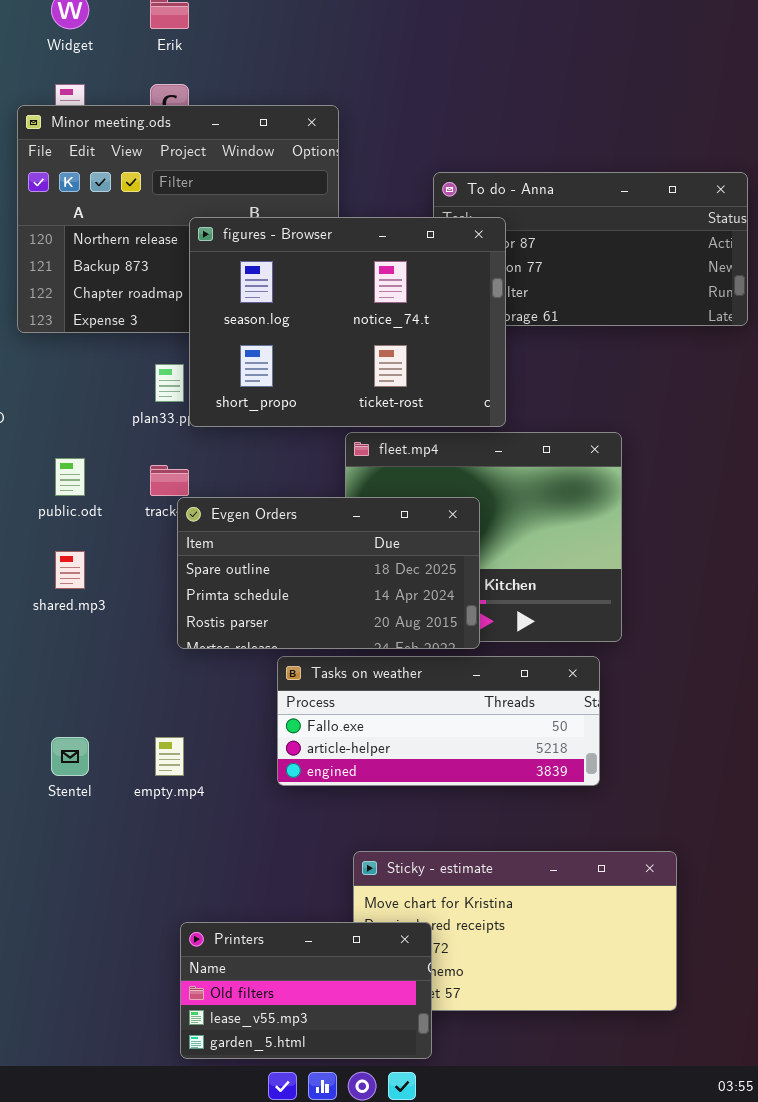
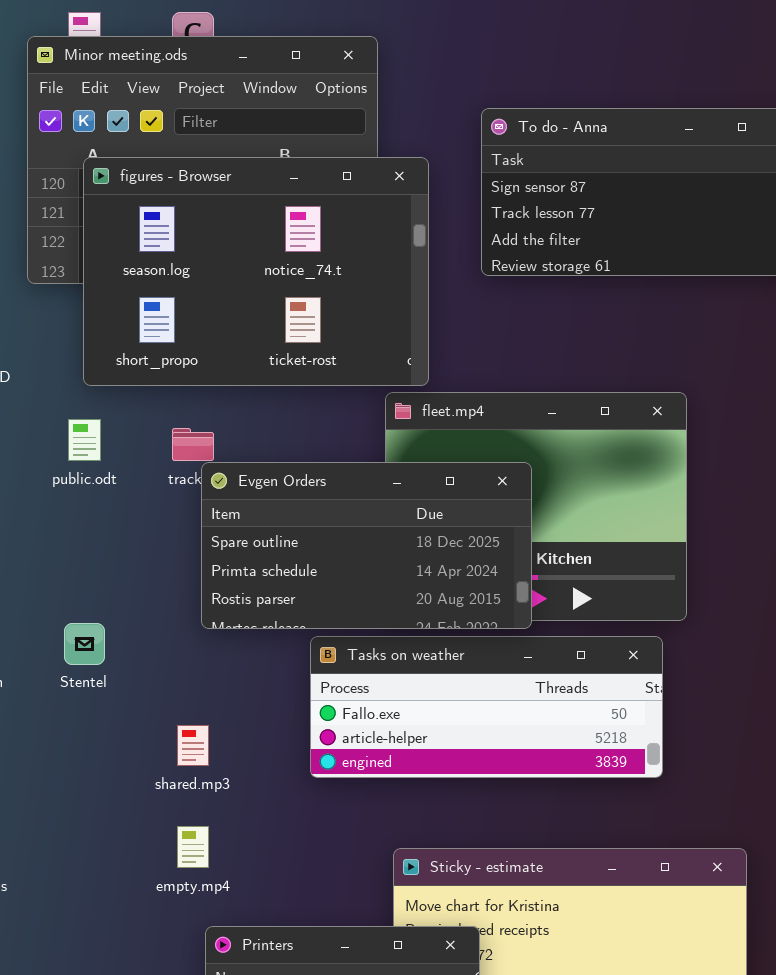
figures - Browser: [189,217,506,427] -> [83,157,429,386], moved
shared.mp3: [55,551,85,589] -> [177,725,209,766], moved
Stentel: [51,737,89,776] -> [64,623,105,665], moved
empty.mp4: [155,737,184,776] -> [177,826,209,868], moved

